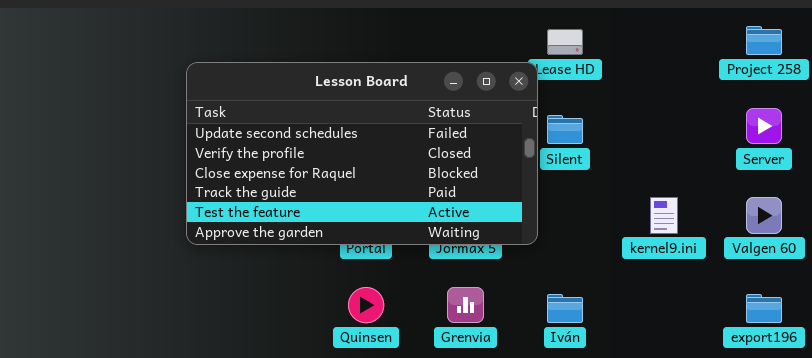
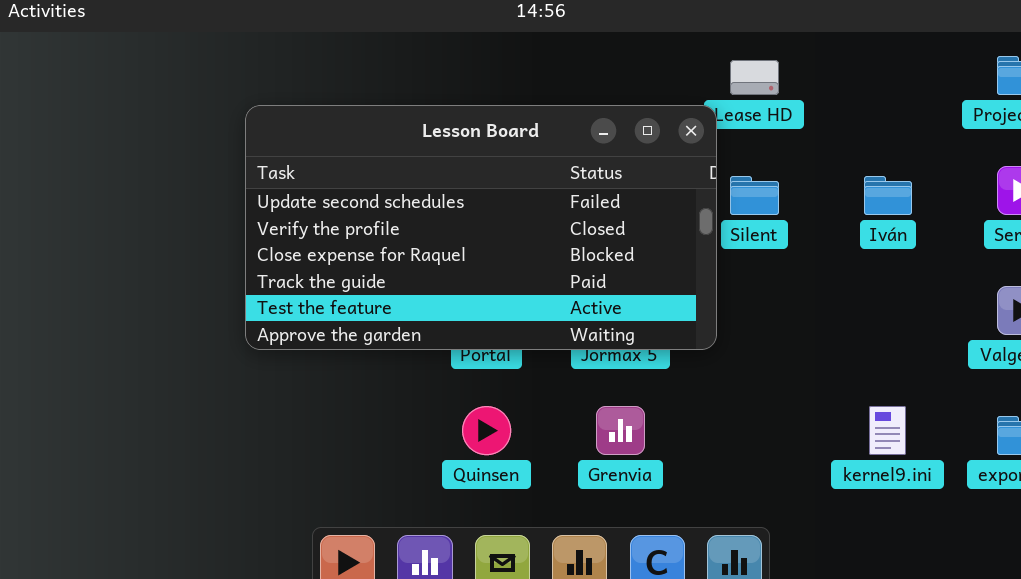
kernel9.ini: [650,197,678,234] -> [869,406,906,455], moved
Iván: [547,294,583,323] -> [864,176,912,215], moved

